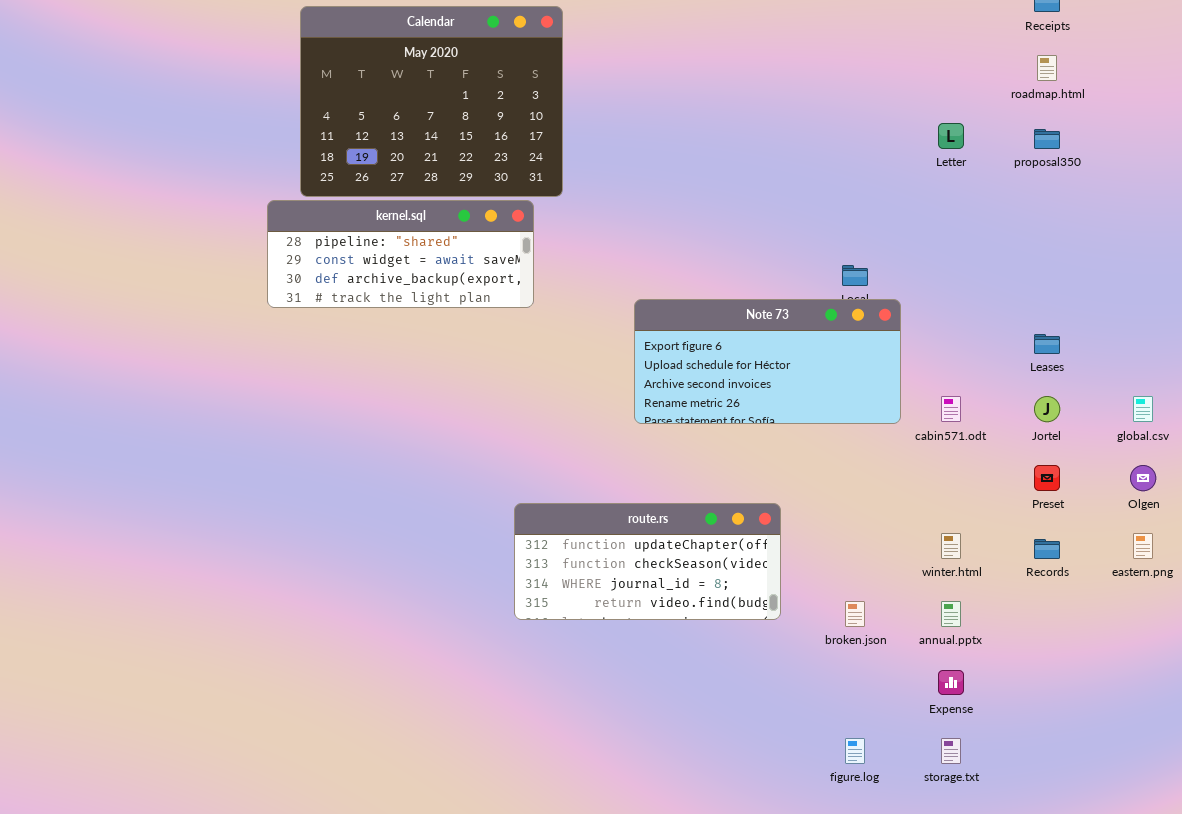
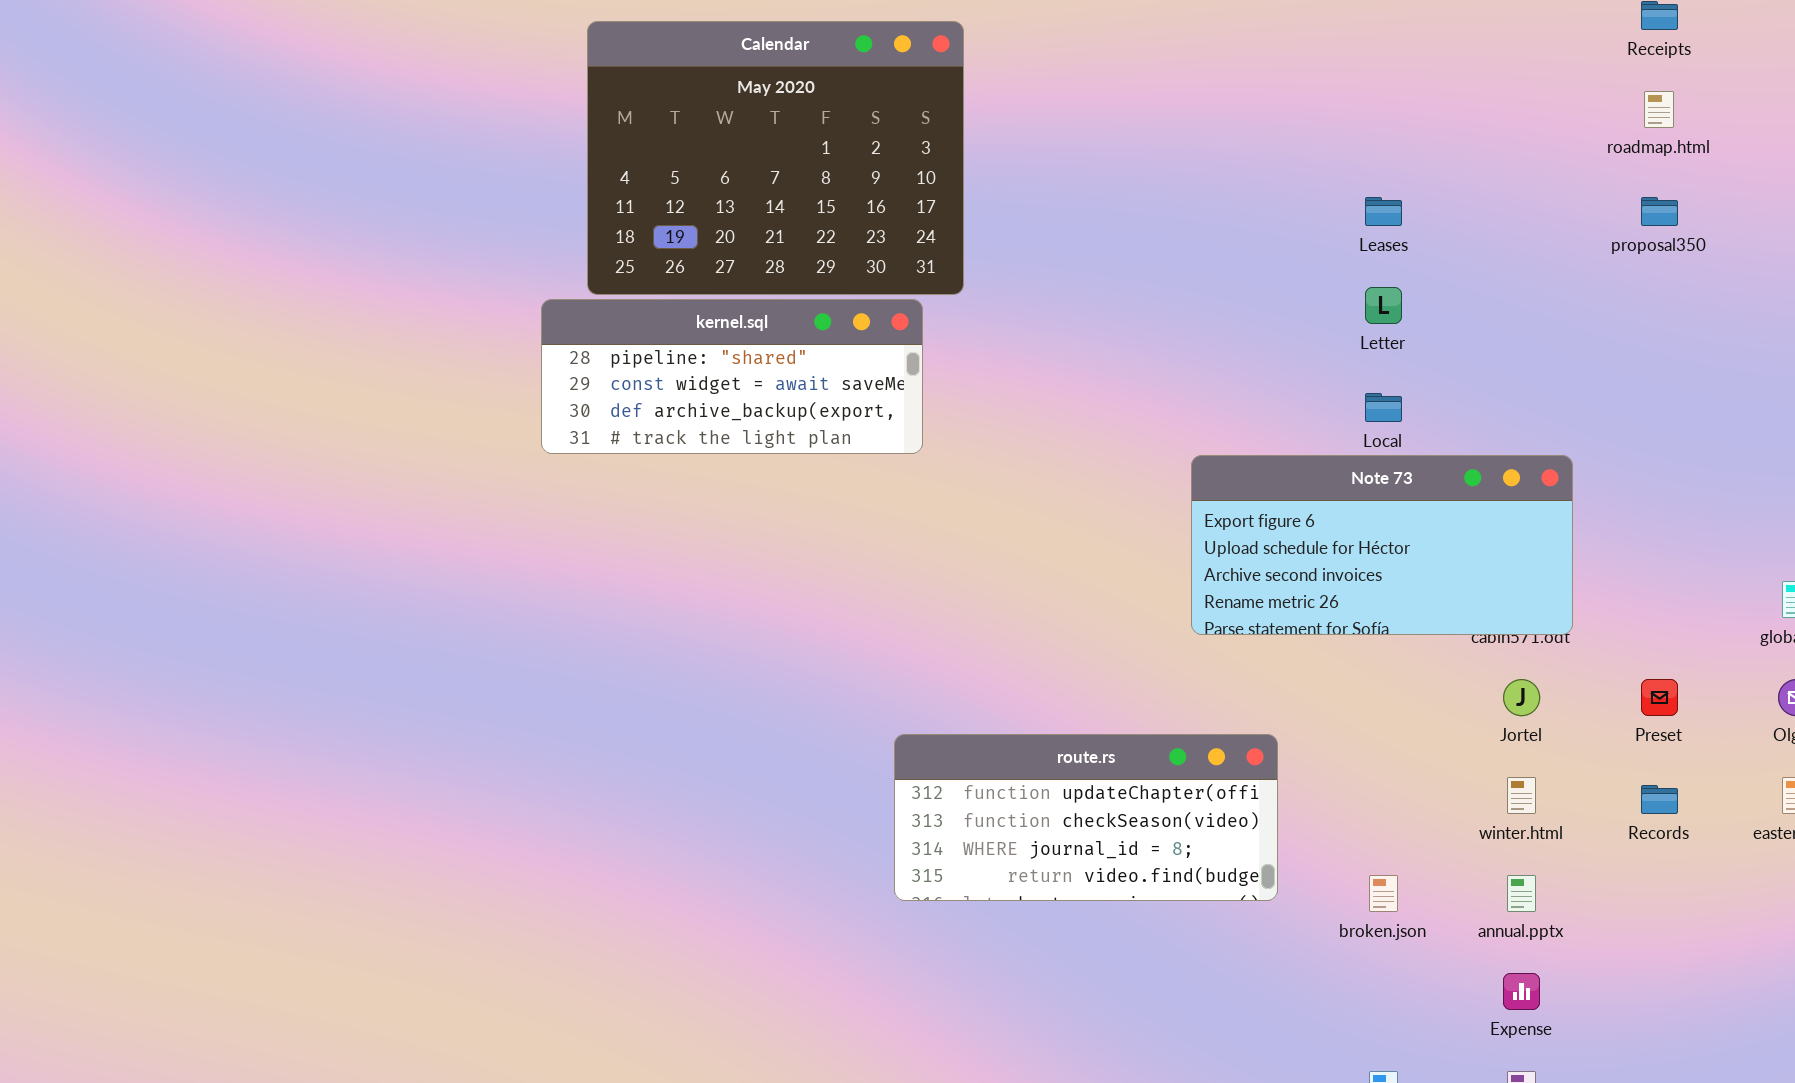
Letter: [938,123,964,149] -> [1365,287,1402,324], moved
Note 73: [634,299,901,424] -> [1191,455,1573,635], moved
Leases: [1034,334,1060,354] -> [1365,197,1402,226], moved
Jortel: [1034,396,1060,422] -> [1503,679,1540,716], moved

